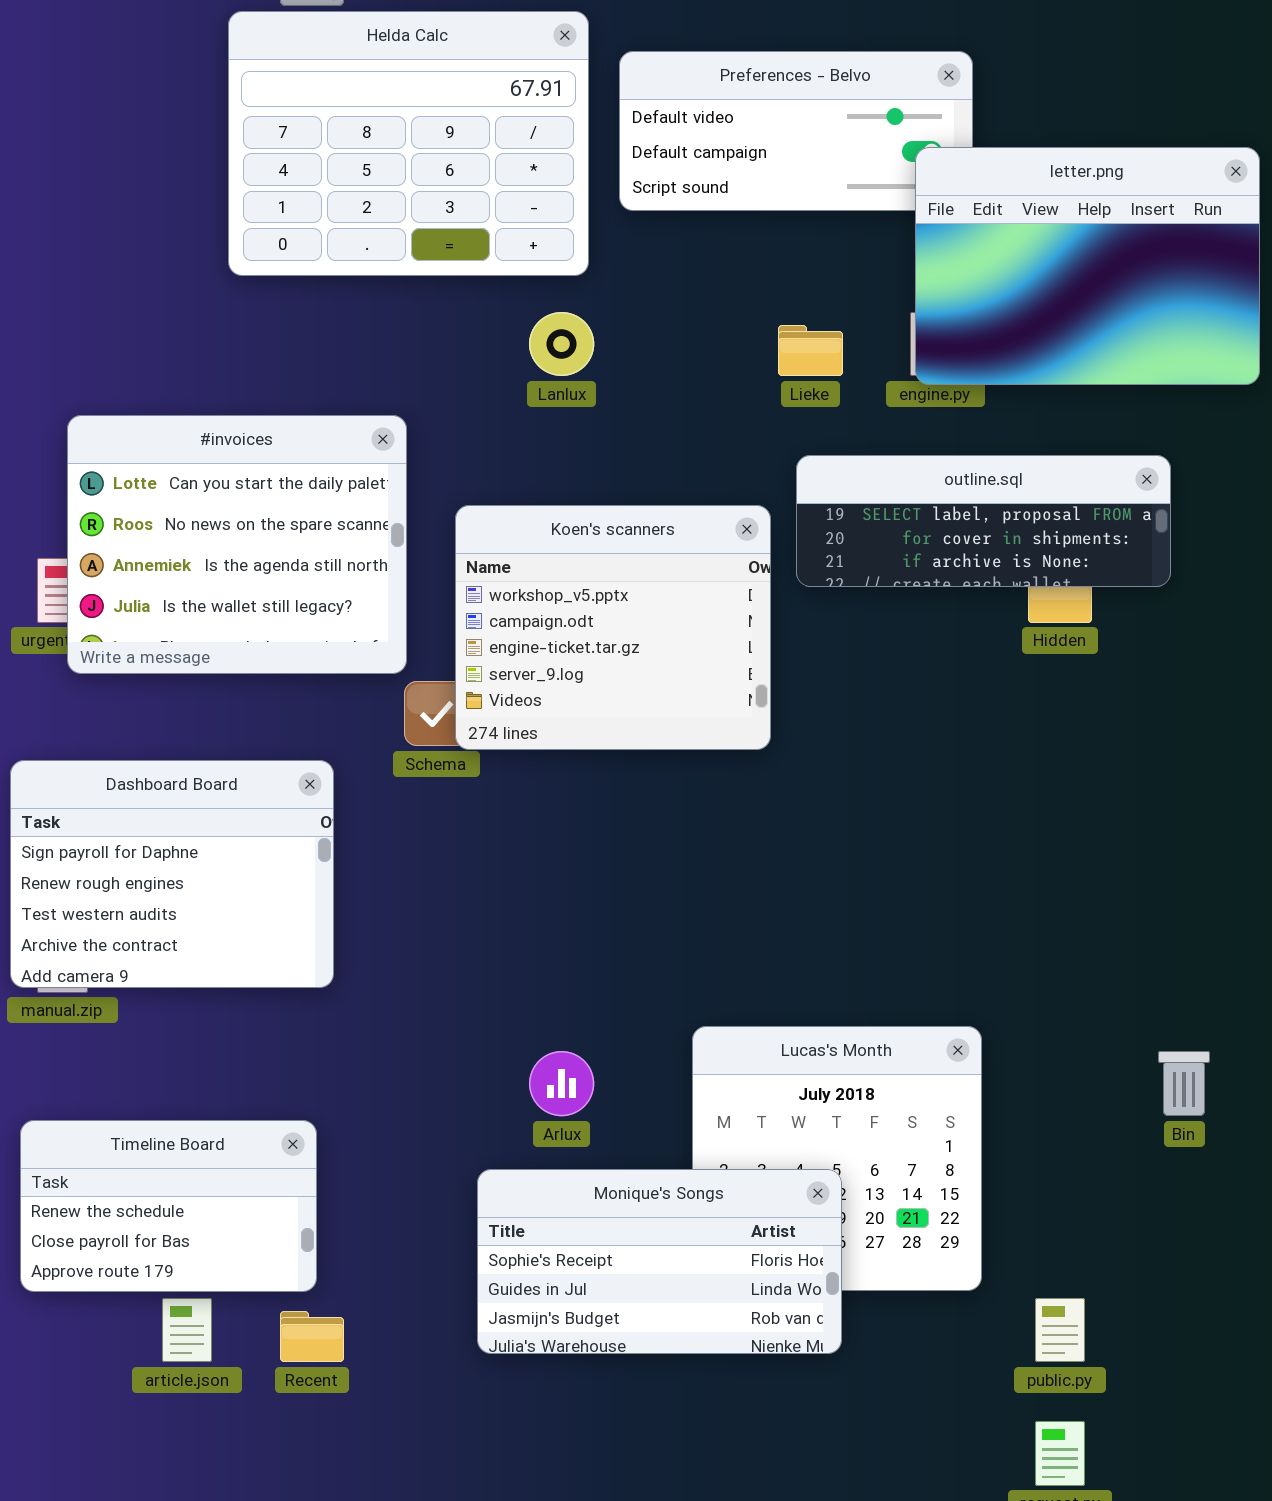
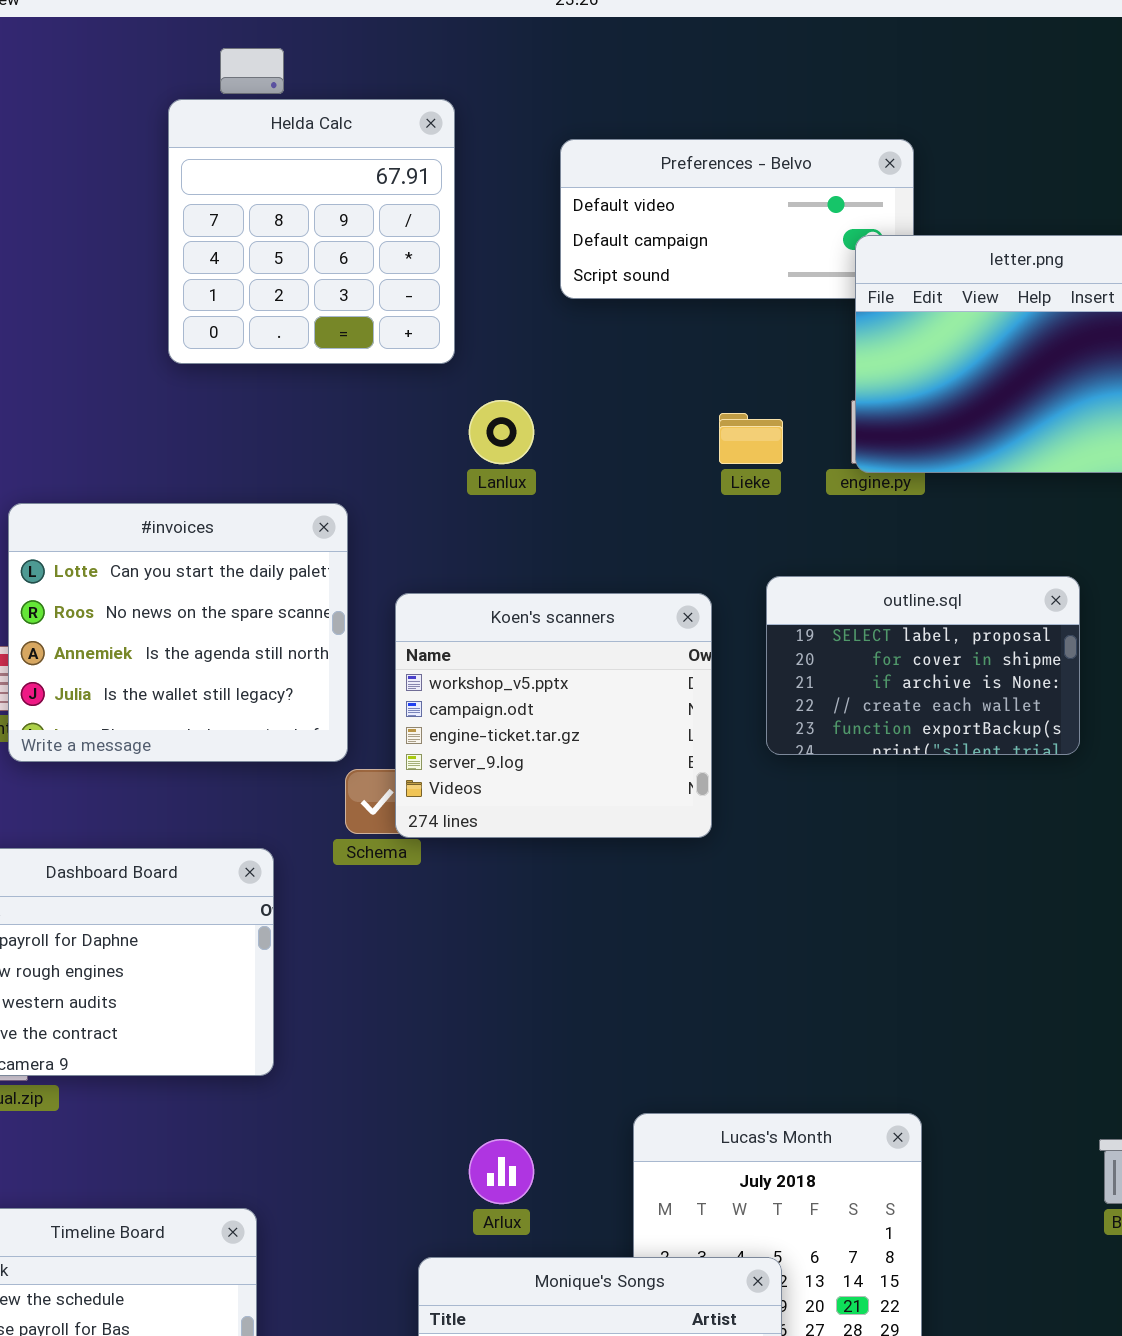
Helda Calc: [228,11,589,276] -> [168,99,455,364], resized
outline.sql: [796,455,1171,587] -> [766,576,1080,755], moved, resized

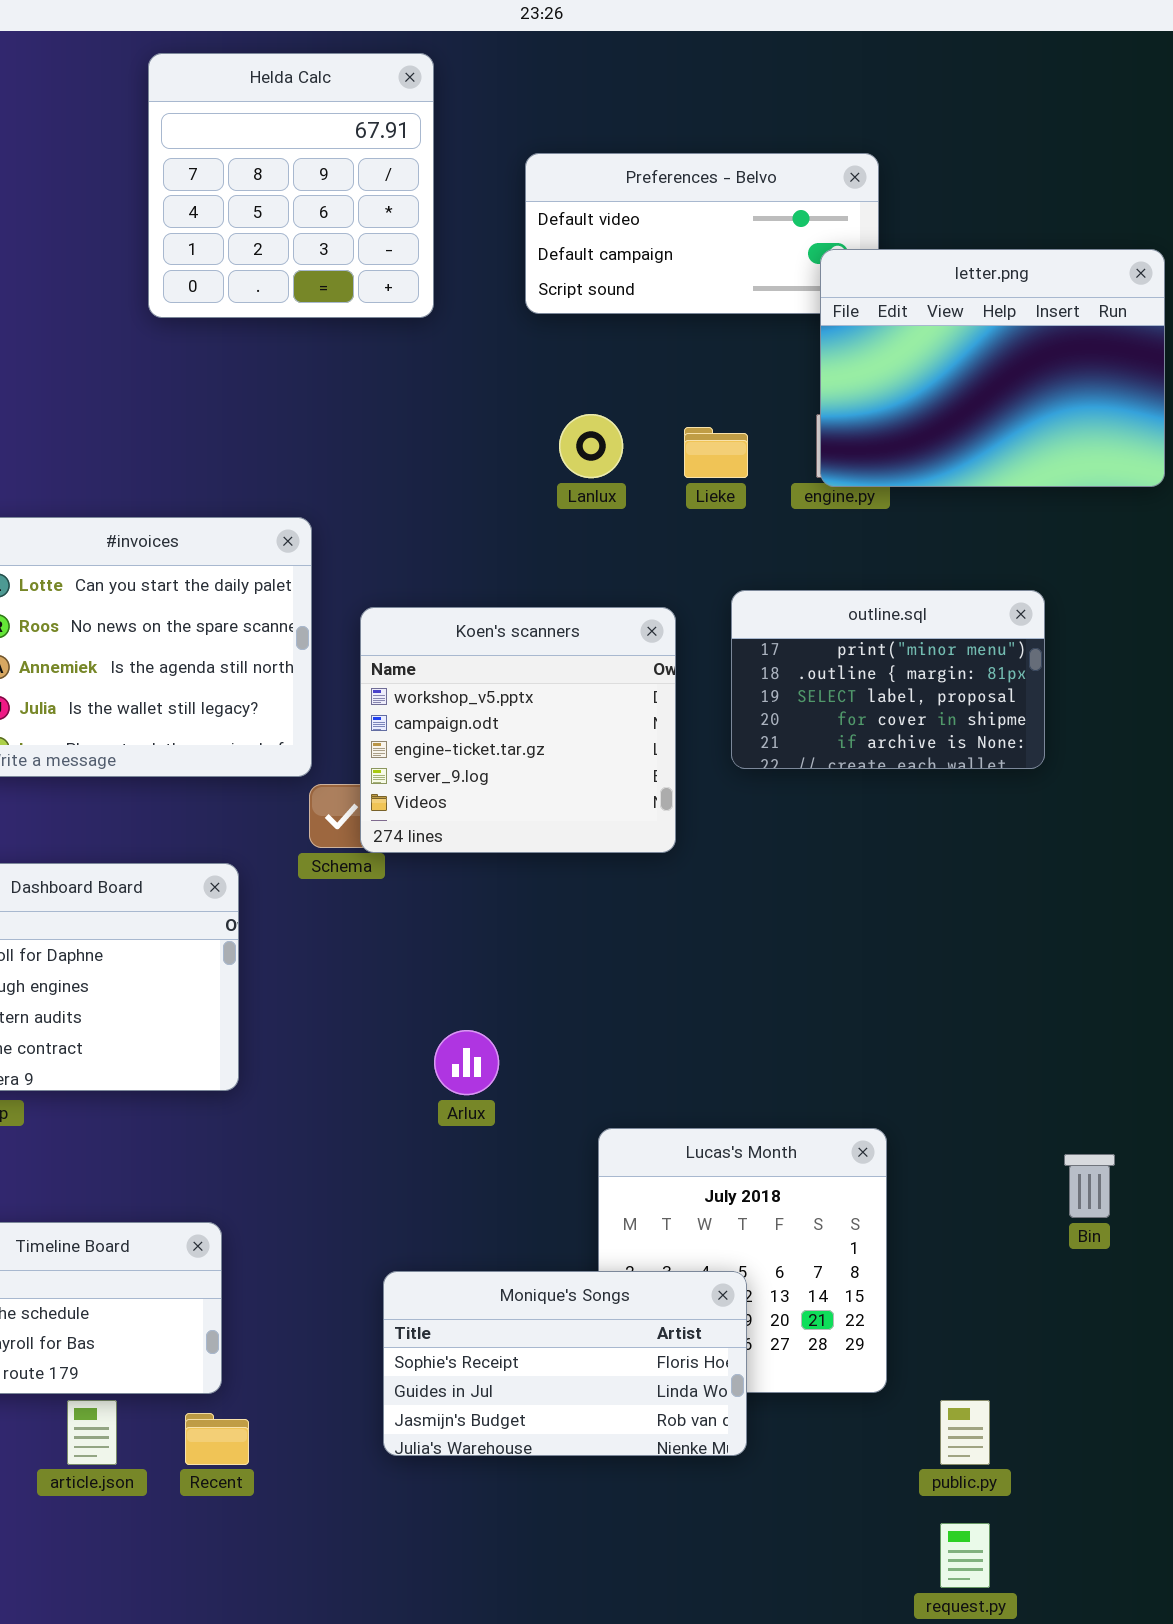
Helda Calc: [168,99,455,364] -> [148,53,434,318], moved
Lanlux: [469,400,534,464] -> [559,414,623,478], moved
outline.sql: [766,576,1080,755] -> [731,590,1045,769], scrolled up 2 rows
Arlux: [469,1139,534,1204] -> [434,1030,499,1095], moved

